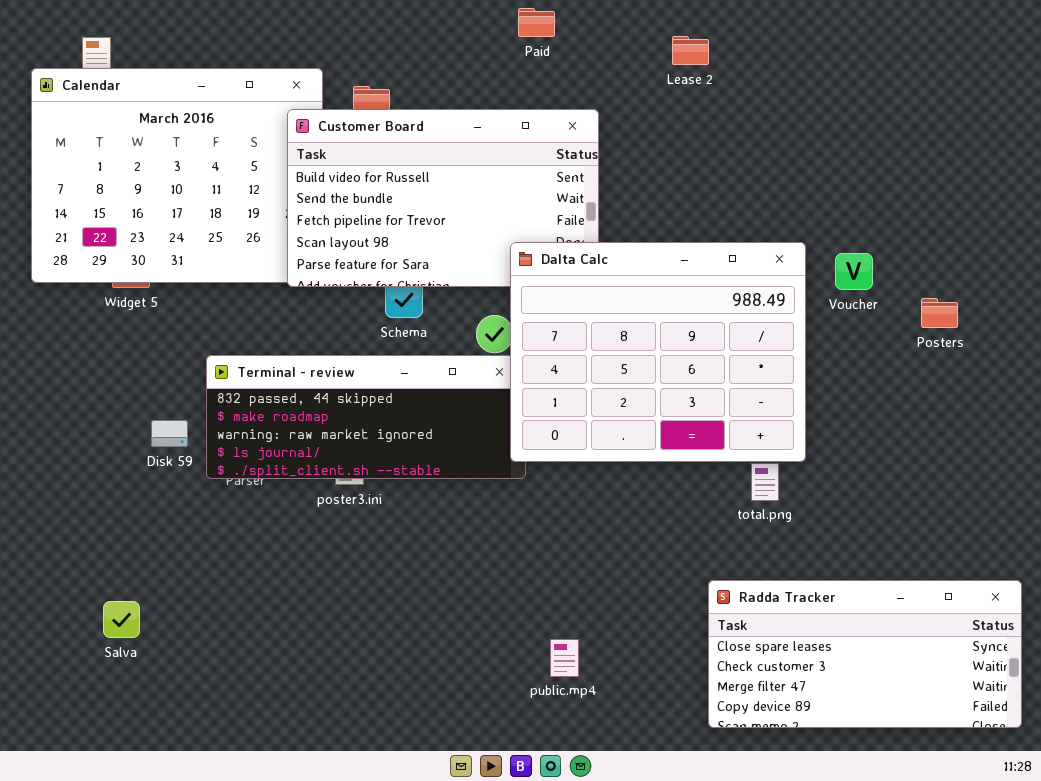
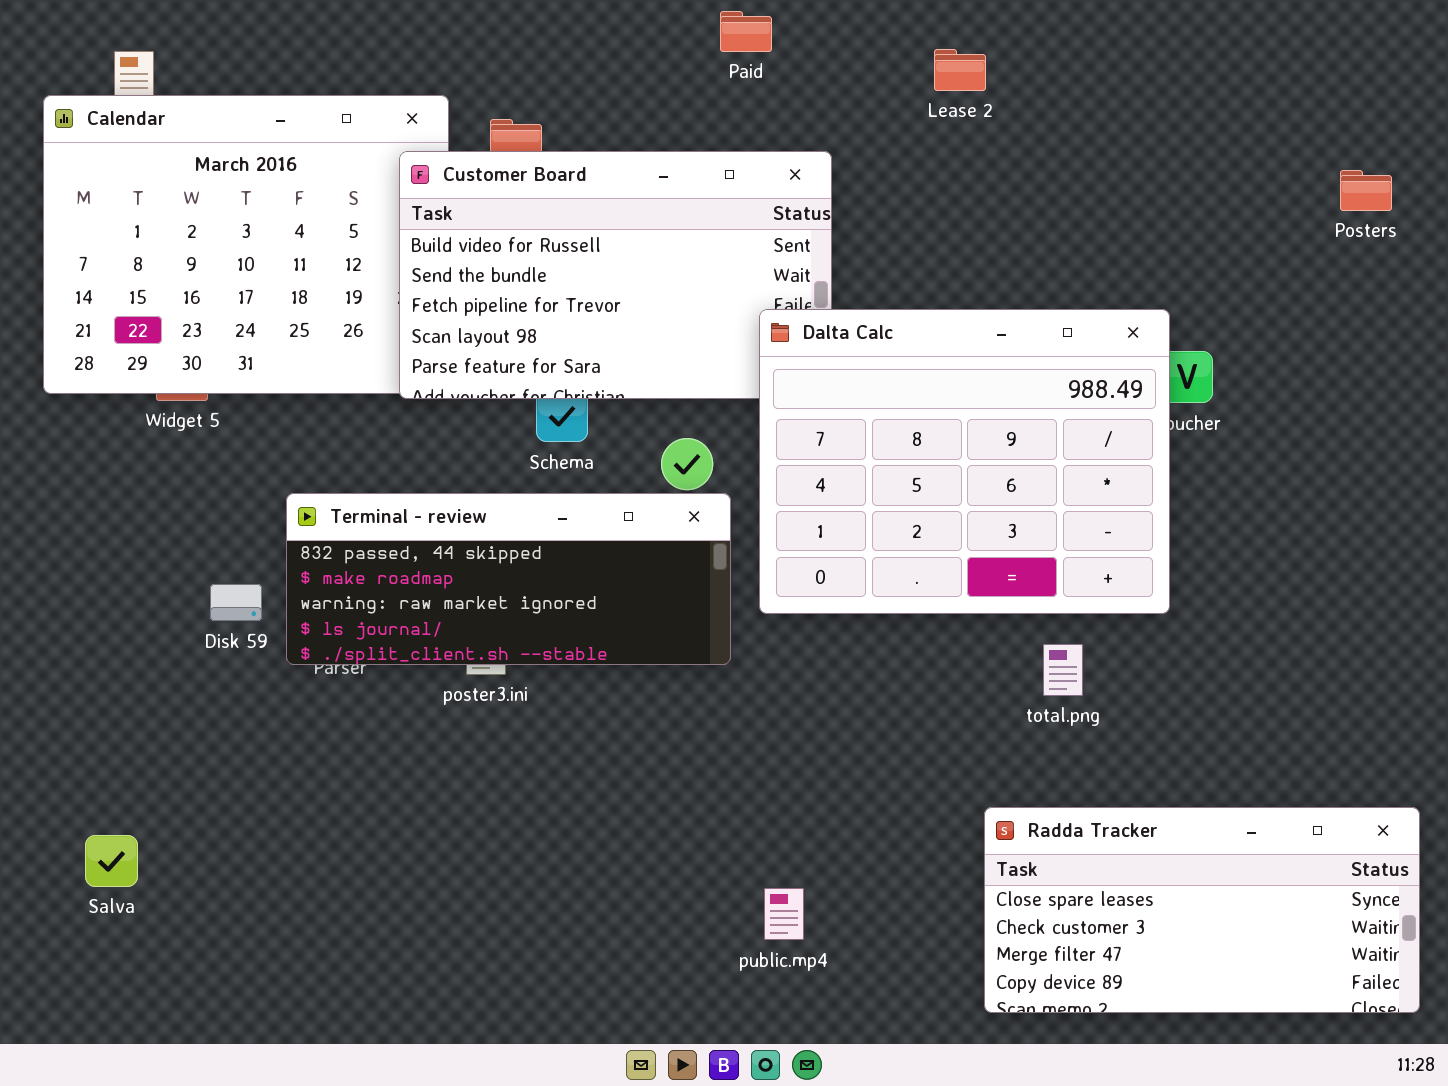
Dalta Calc: [510,242,806,462] -> [759,309,1170,614], moved
Posters: [921,298,958,328] -> [1340,170,1392,211], moved
Salva: [103,601,140,638] -> [85,835,138,887], moved

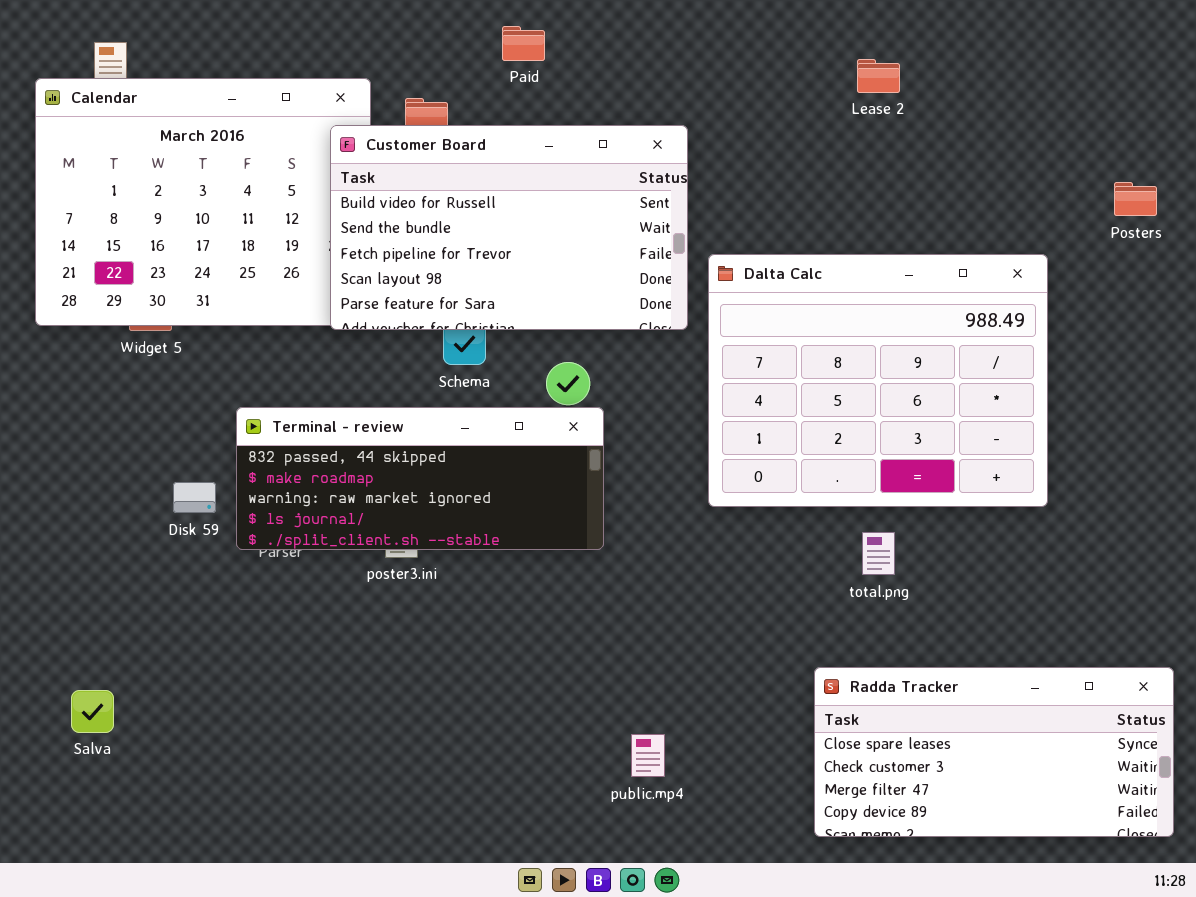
Paid: [720,11,772,52] -> [502,26,545,61], moved
Lease 2: [934,49,986,91] -> [857,59,900,93], moved
Posters: [1340,170,1392,211] -> [1114,182,1157,216], moved
Dalta Calc: [759,309,1170,614] -> [708,254,1048,507], moved

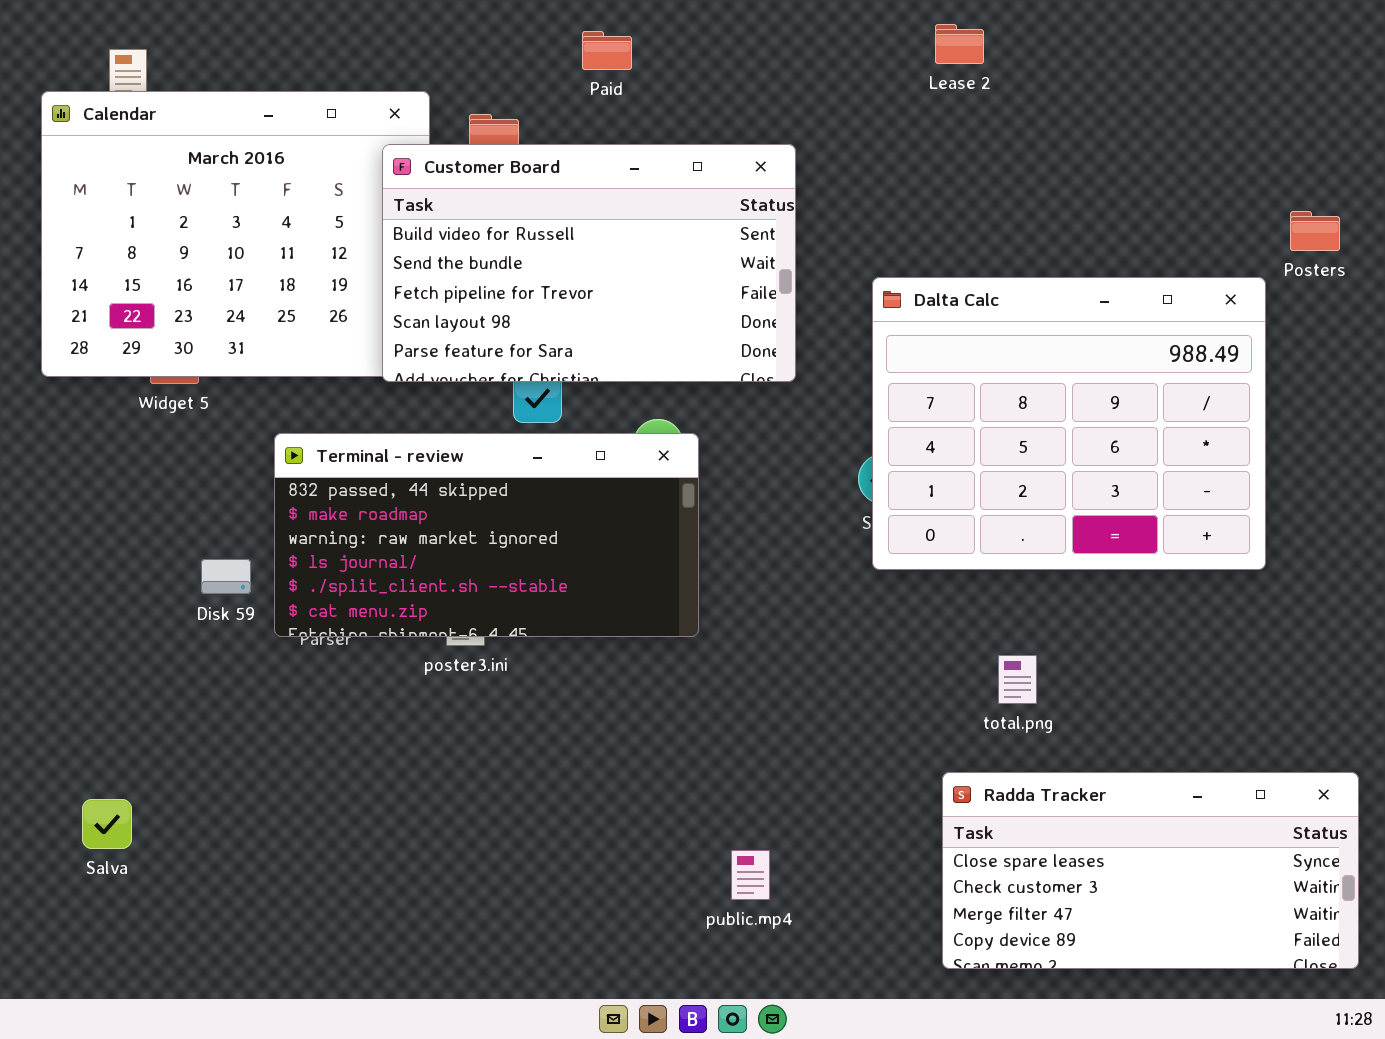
Lease 2: [857,59,900,93] -> [935,24,984,64], moved
Dalta Calc: [708,254,1048,507] -> [872,277,1266,570], moved
Terminal - review: [236,407,604,550] -> [274,433,699,637], resized
total.png: [862,532,895,575] -> [998,655,1037,704], moved

